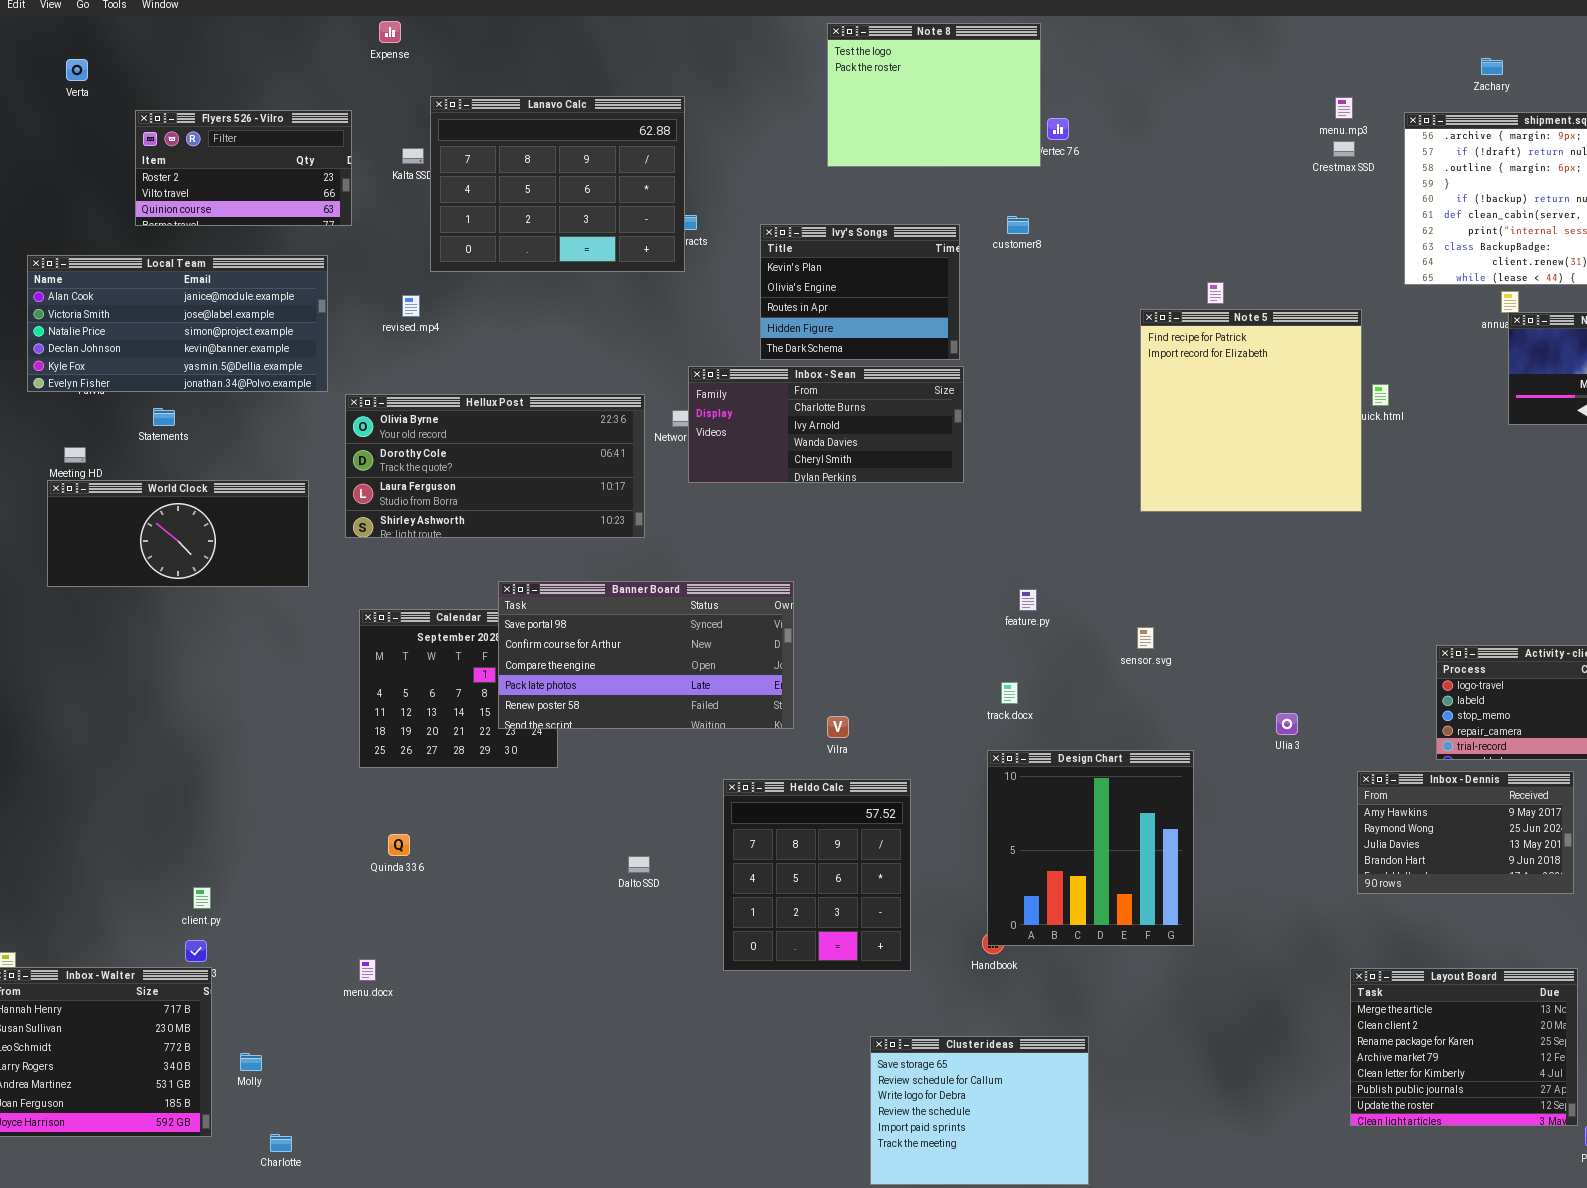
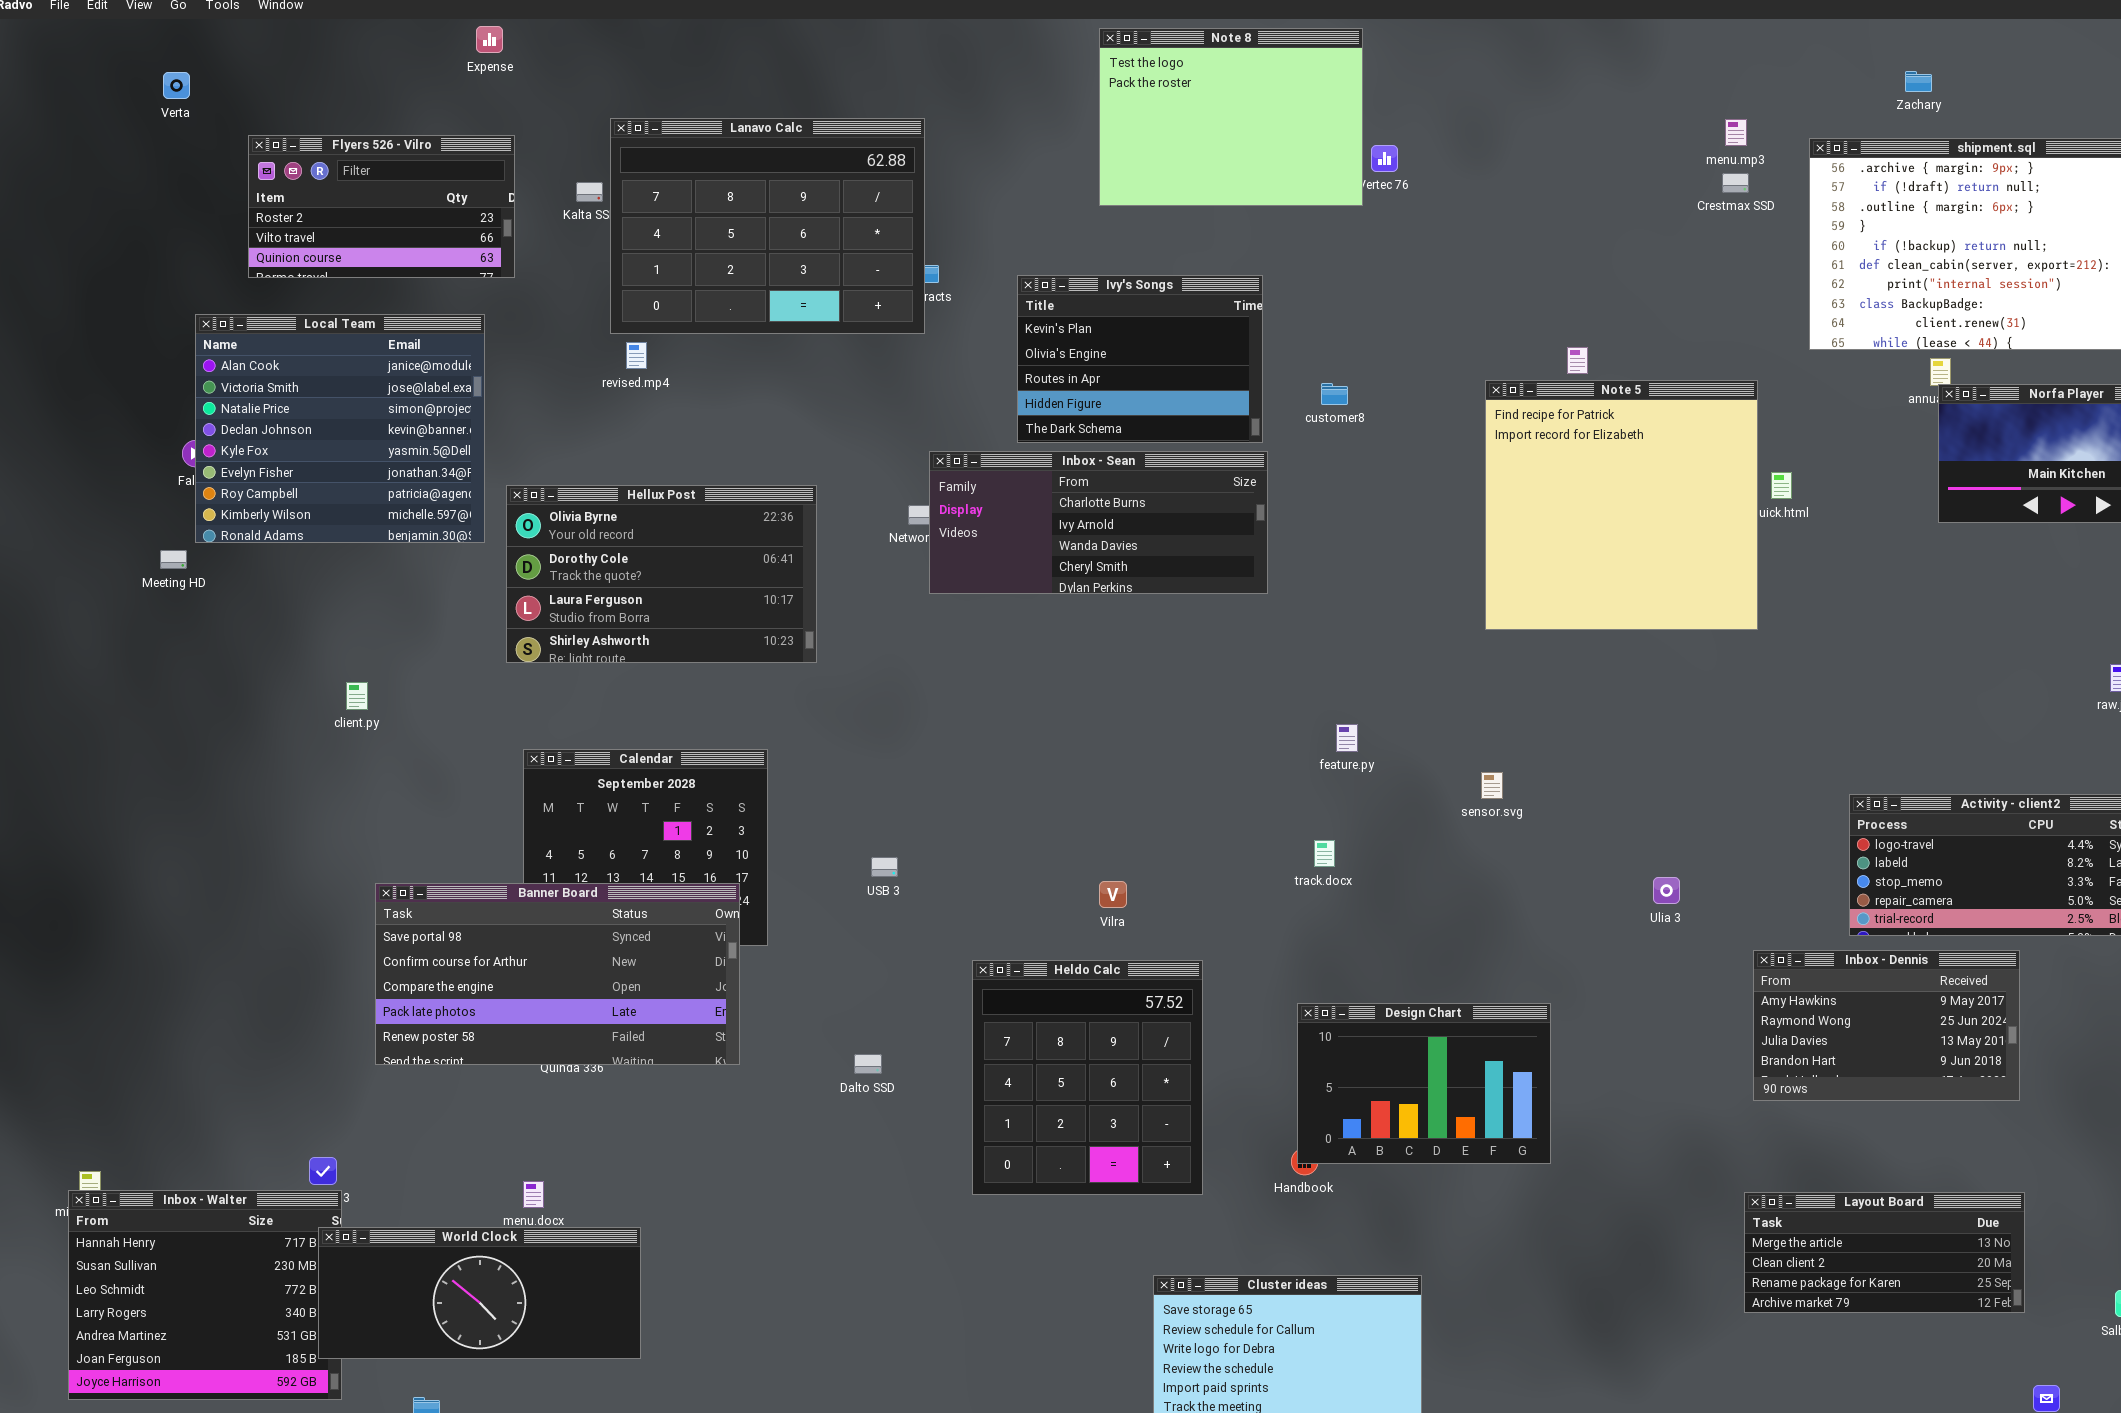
Expense: [379,21,401,43] -> [476,26,503,53], moved
customer8: [1007,216,1029,234] -> [1321,383,1348,405], moved
Local Team: [27,255,328,392] -> [195,314,485,543], resized
revised.mp4: [402,295,420,317] -> [626,342,647,369], moved
Hellux Post: [345,394,645,538] -> [506,485,817,663], resized
World Clock: [47,480,309,587] -> [318,1227,641,1359], moved
Banner Board: [498,581,794,729] -> [375,883,740,1065], moved
Design Chart: [987,750,1194,946] -> [1297,1003,1551,1164], resized
client.py: [193,887,211,909] -> [346,682,368,710], moved
Layout Board: [1350,968,1578,1126] -> [1744,1192,2025,1313], resized

